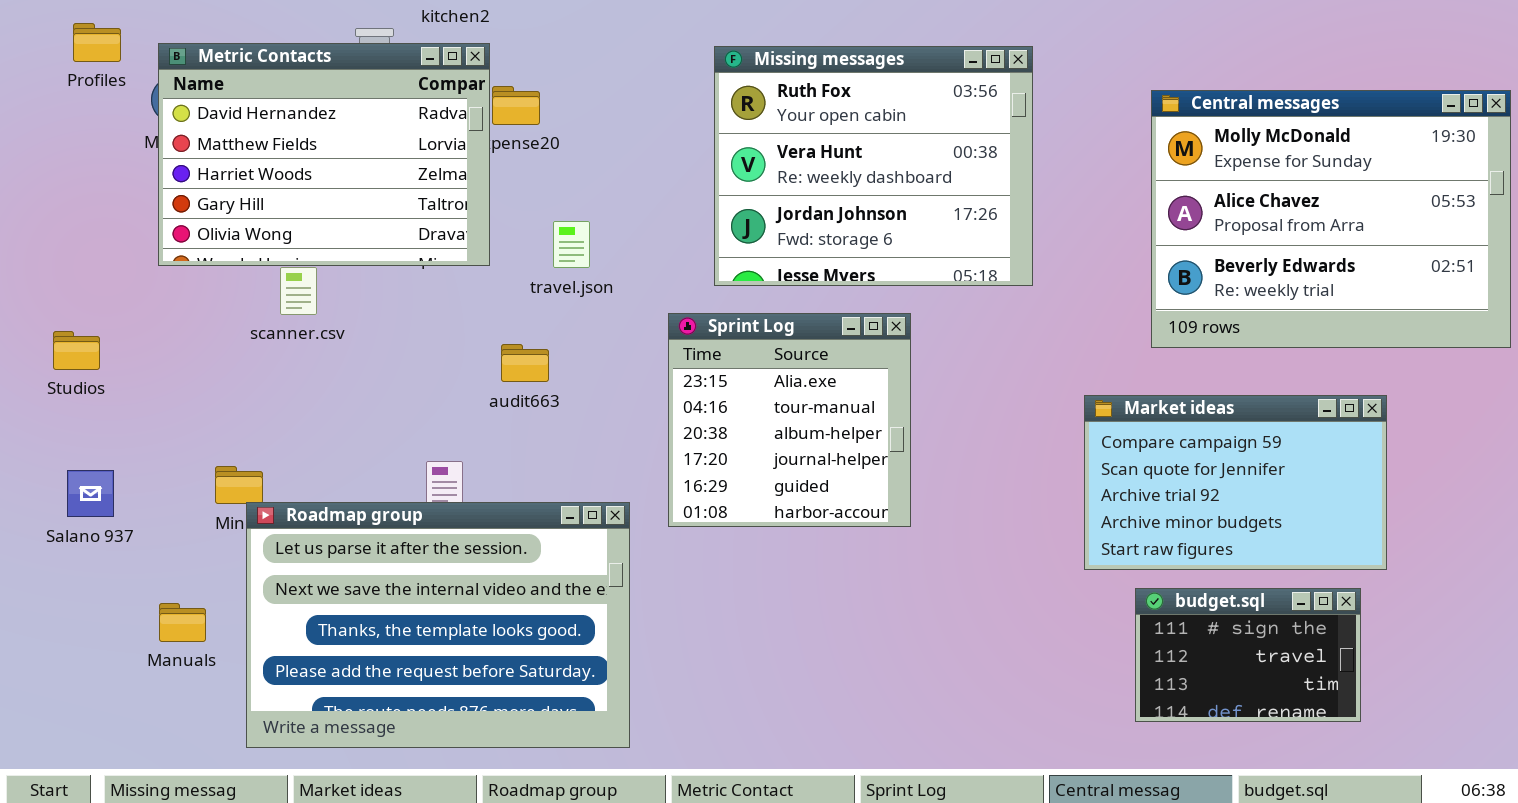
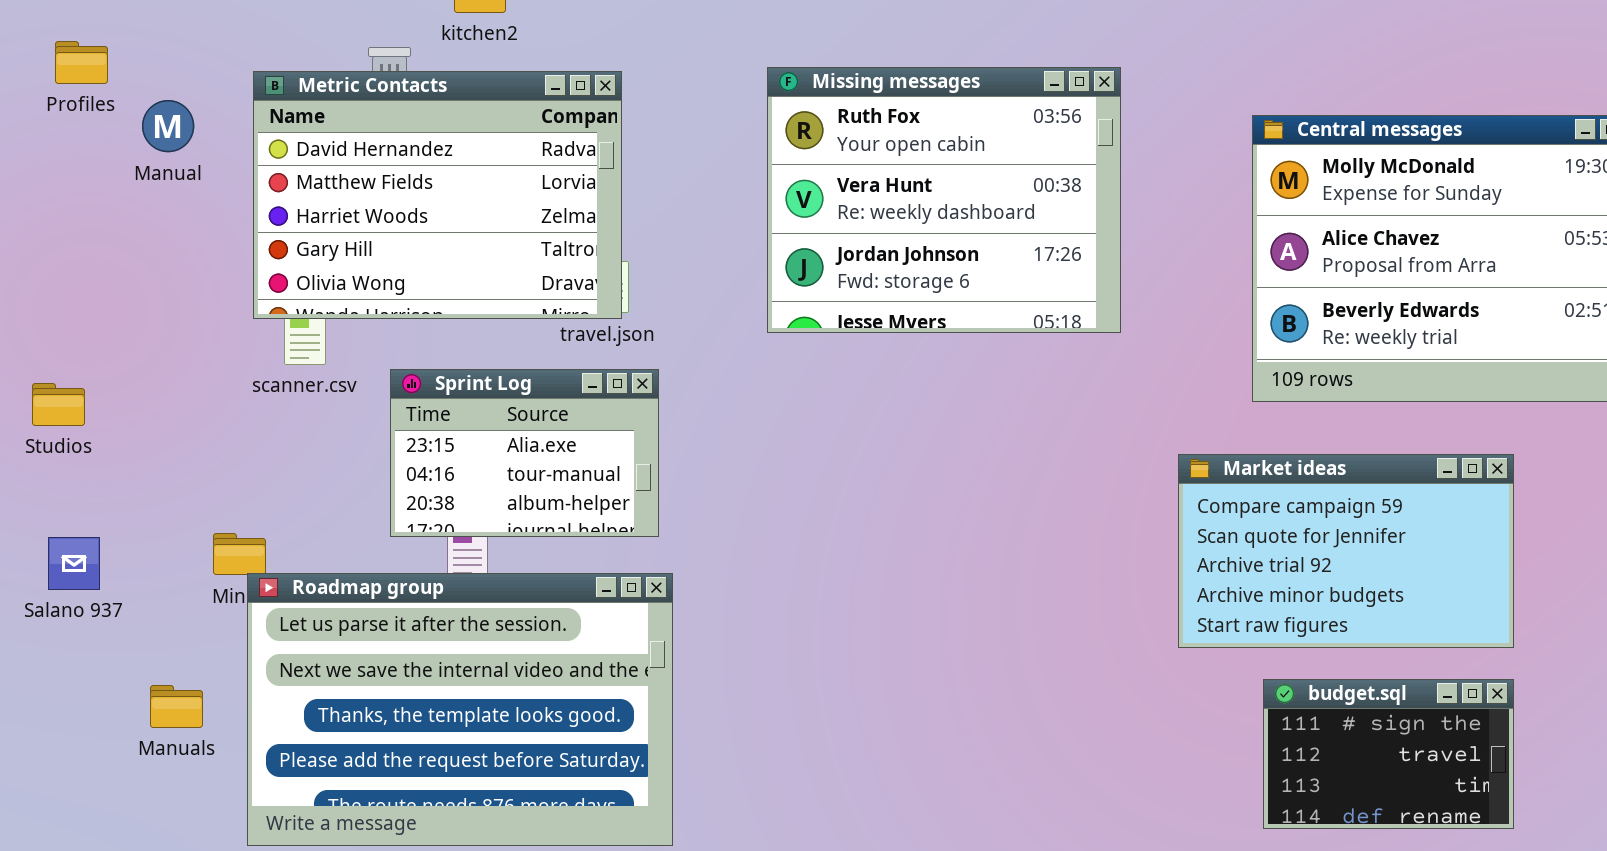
Metric Contacts: [158,43,490,266] -> [253,71,622,319], moved
Sprint Log: [668,313,911,527] -> [390,369,659,537], moved, resized
budget.sql: [1135,588,1361,722] -> [1263,679,1514,829], moved

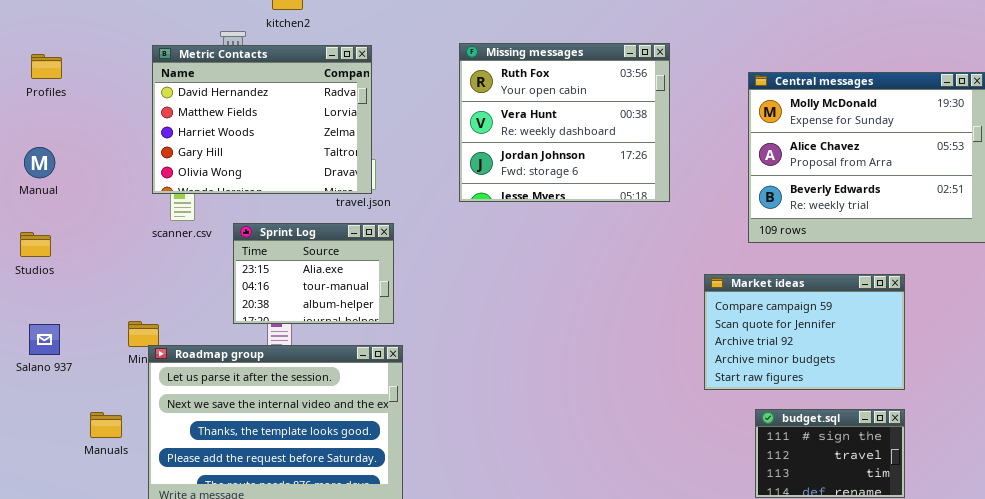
Profiles: [55,41,108,84] -> [31,54,62,79], moved
Manual: [142,100,194,152] -> [24,147,55,178], moved

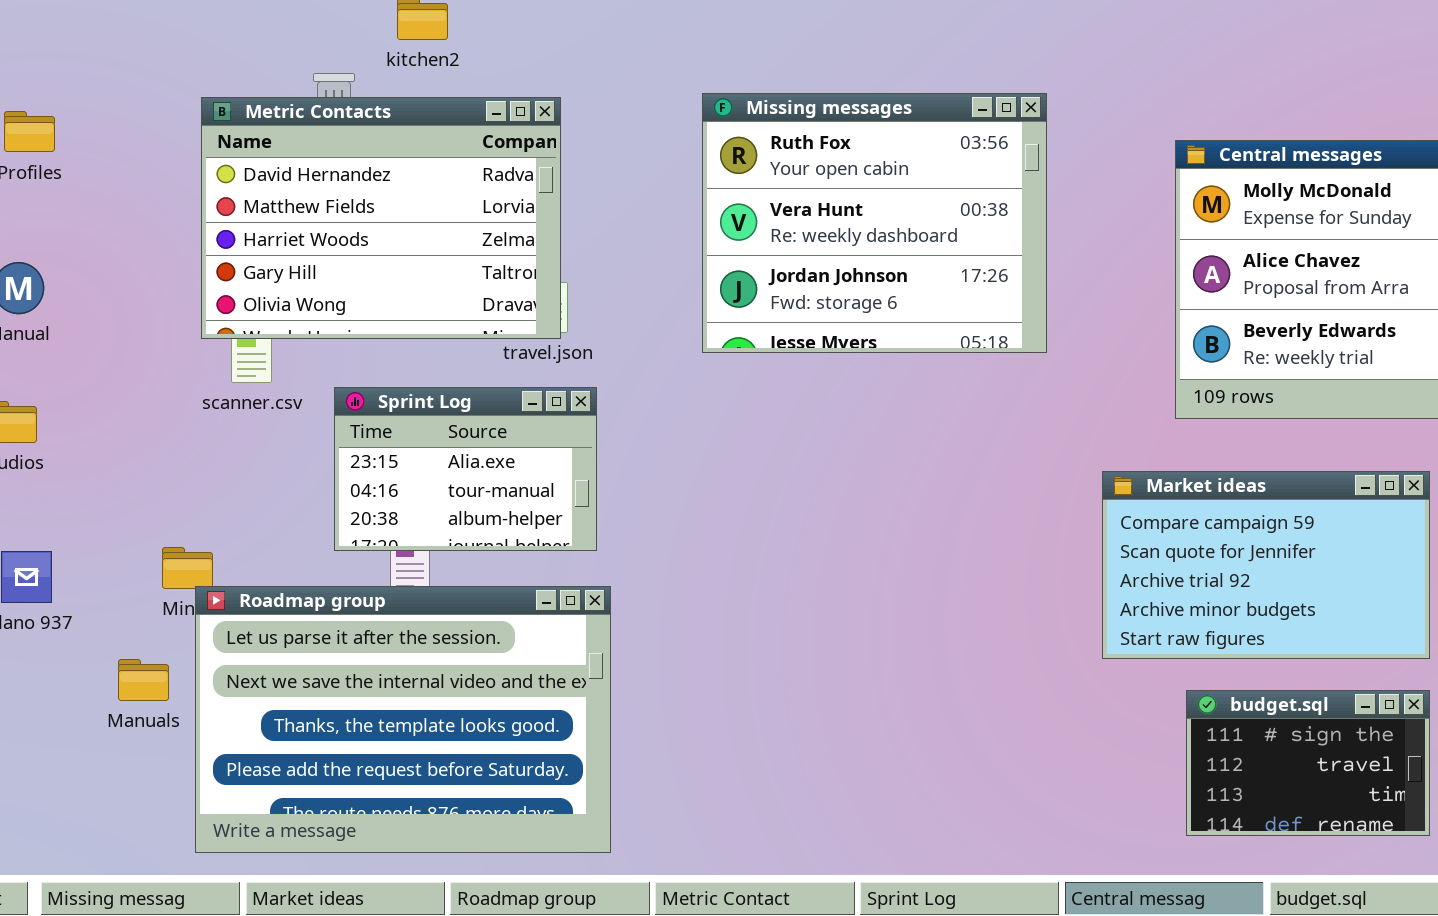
Manuals: [90,412,122,438] -> [118,659,169,701], moved

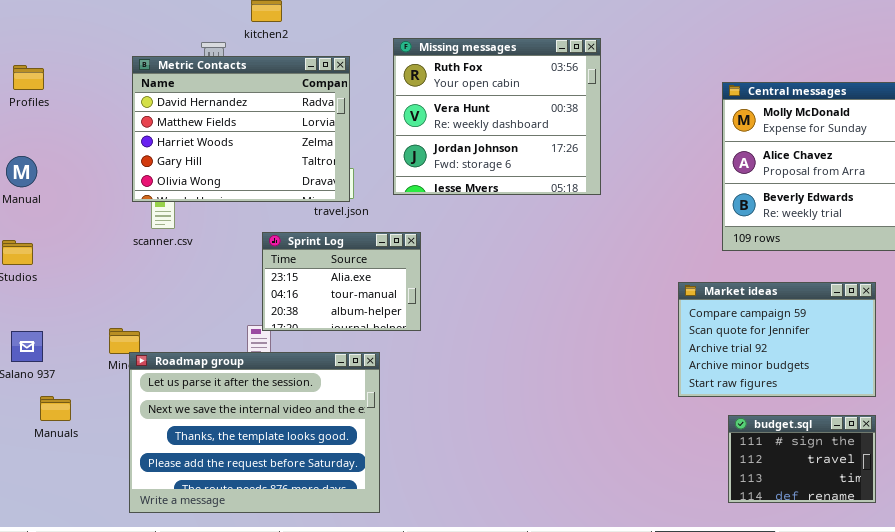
Missing messages: [702,93,1047,353] -> [393,38,601,195], moved
Sprint Log: [334,387,597,551] -> [262,232,421,331], moved
Manuals: [118,659,169,701] -> [40,396,71,421], moved

